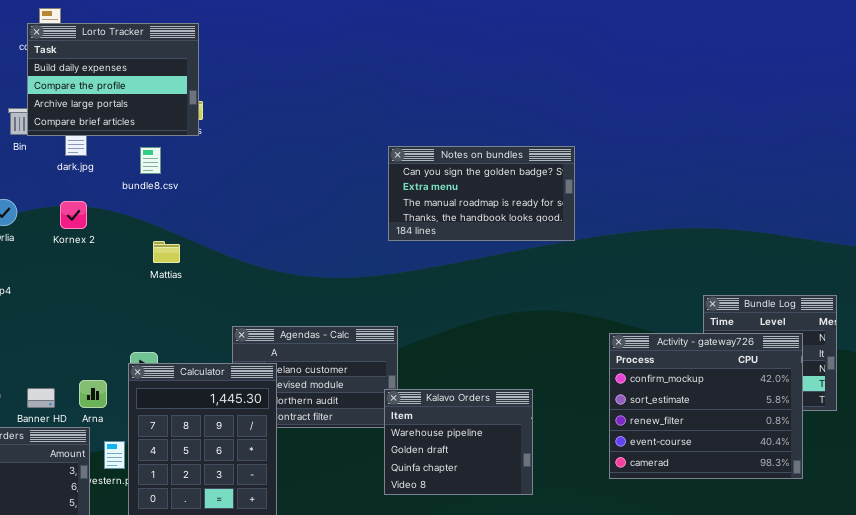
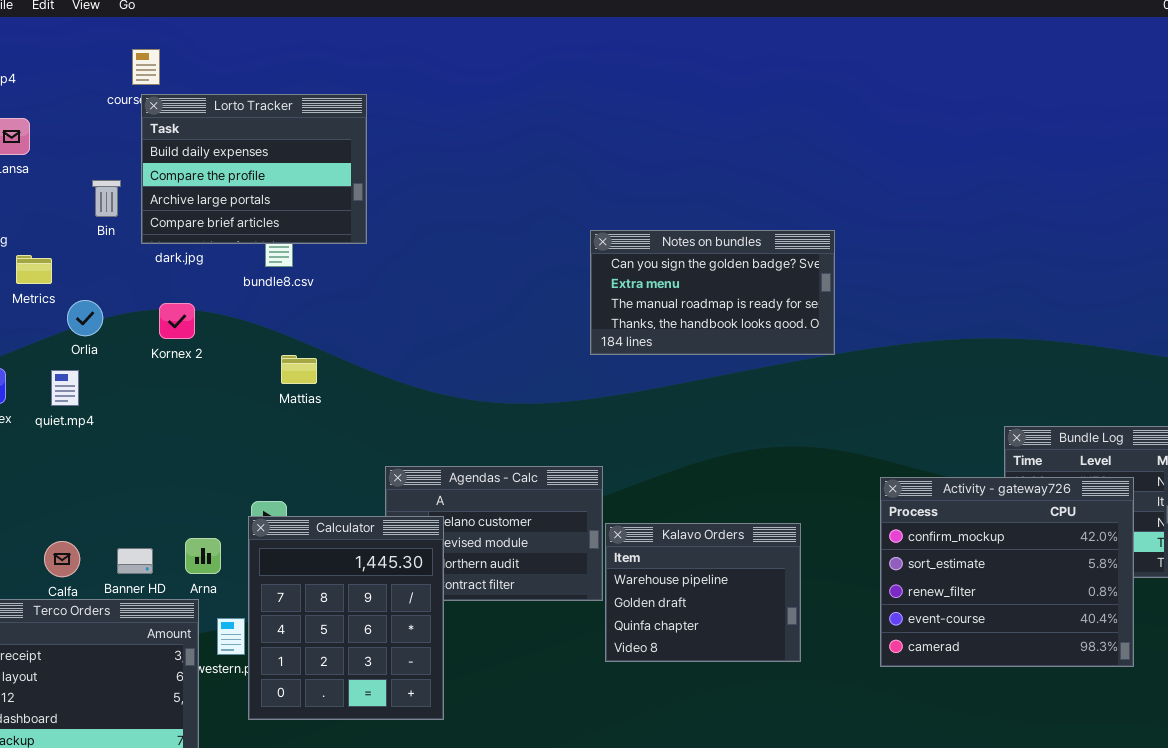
Lorto Tracker: [27,23,199,136] -> [141,94,367,244], moved
Kalavo Orders: [384,389,533,495] -> [605,523,801,662], moved

